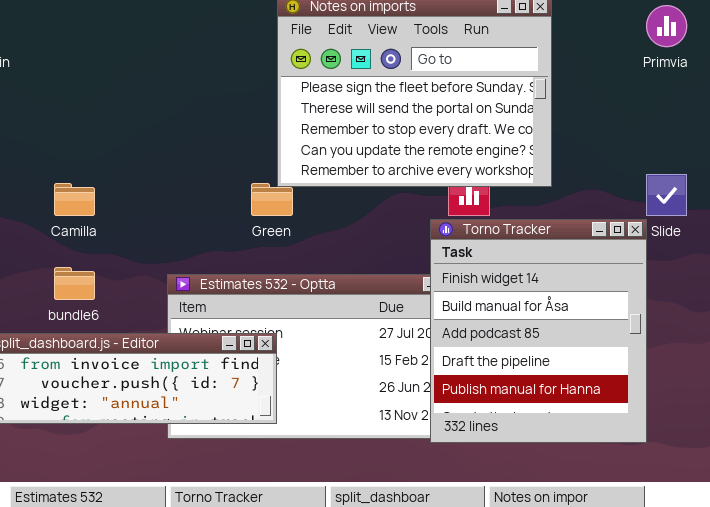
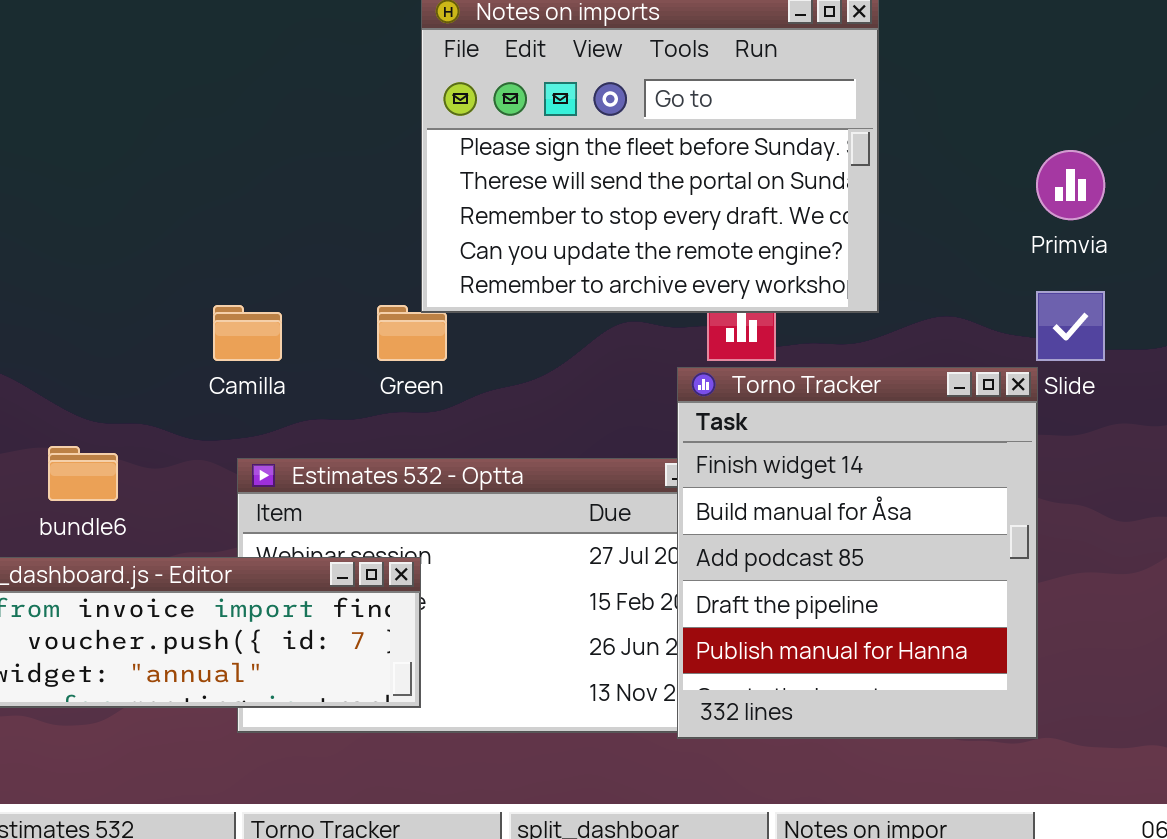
Primvia: [646,5,687,47] -> [1036,150,1105,220], moved
Camilla: [54,183,95,216] -> [213,305,282,361], moved

